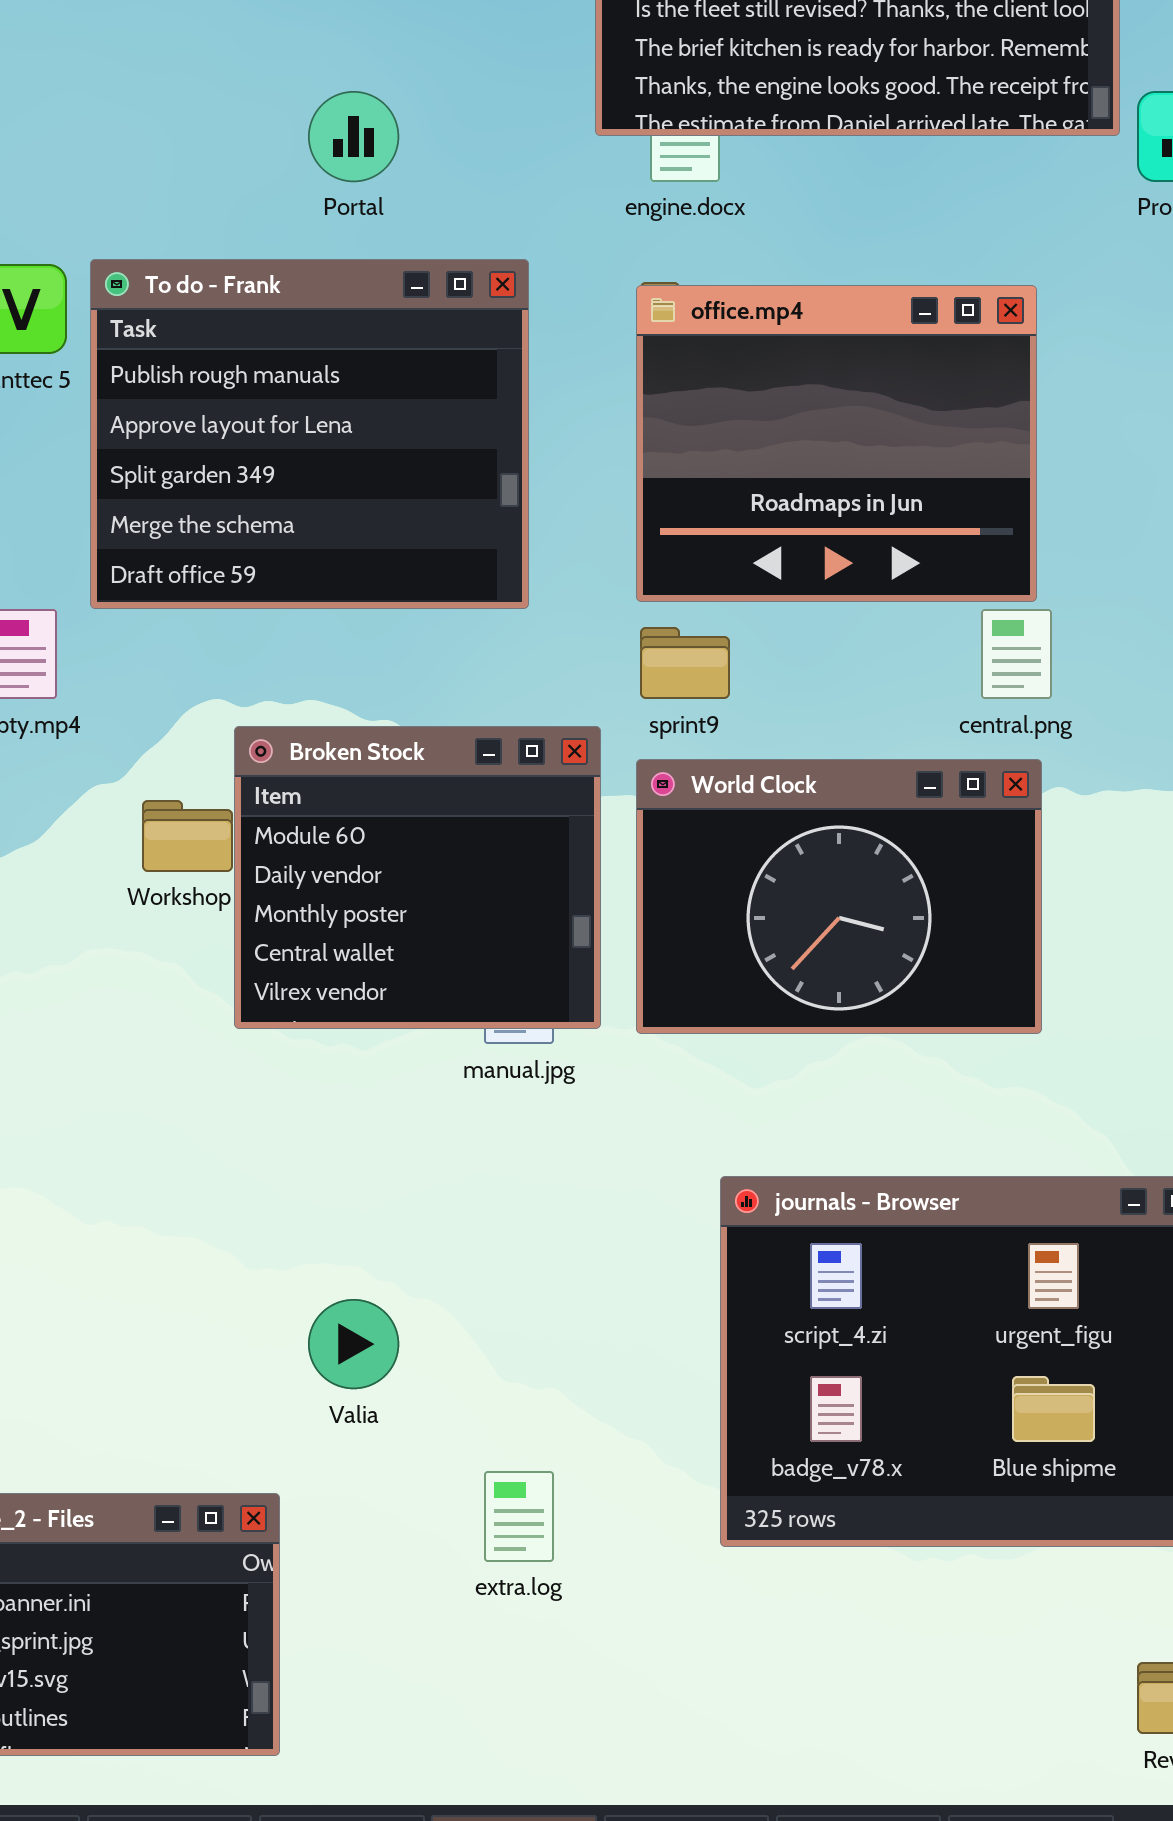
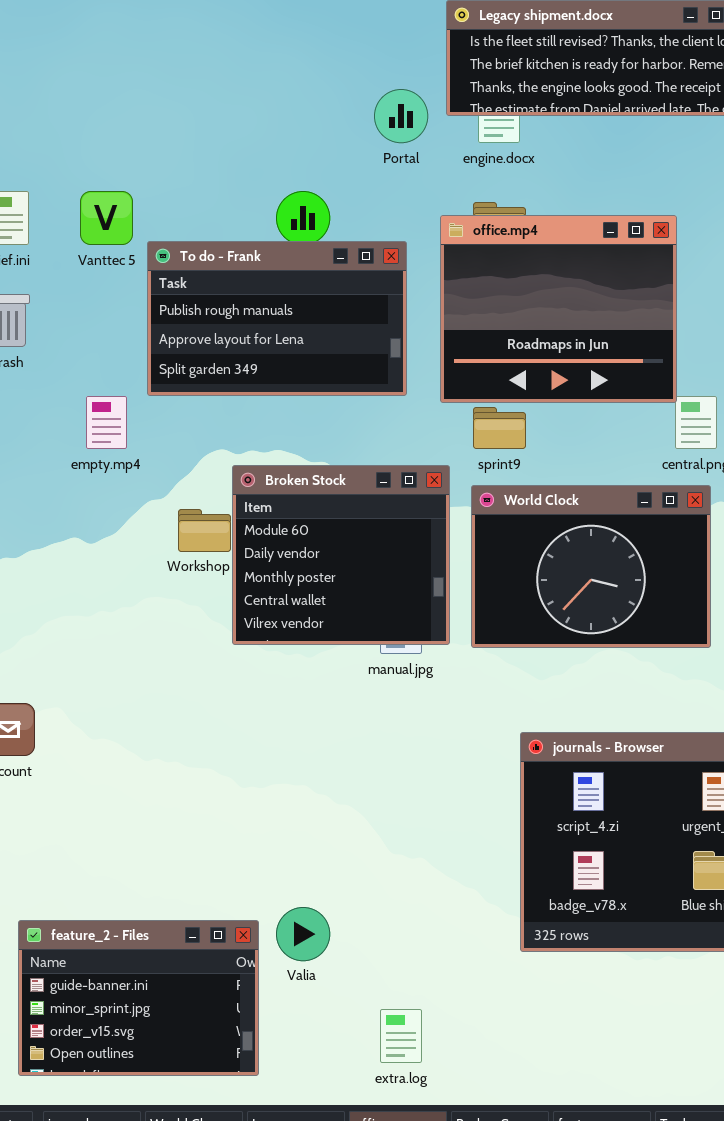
Portal: [308,91,399,182] -> [374,89,428,143], moved
To do - Frank: [90,259,529,609] -> [147,241,407,396], resized
office.mp4: [636,285,1037,602] -> [440,215,677,403], moved
Valia: [308,1299,399,1389] -> [276,907,330,961], moved
extra.log: [484,1471,554,1562] -> [380,1009,422,1063], moved

